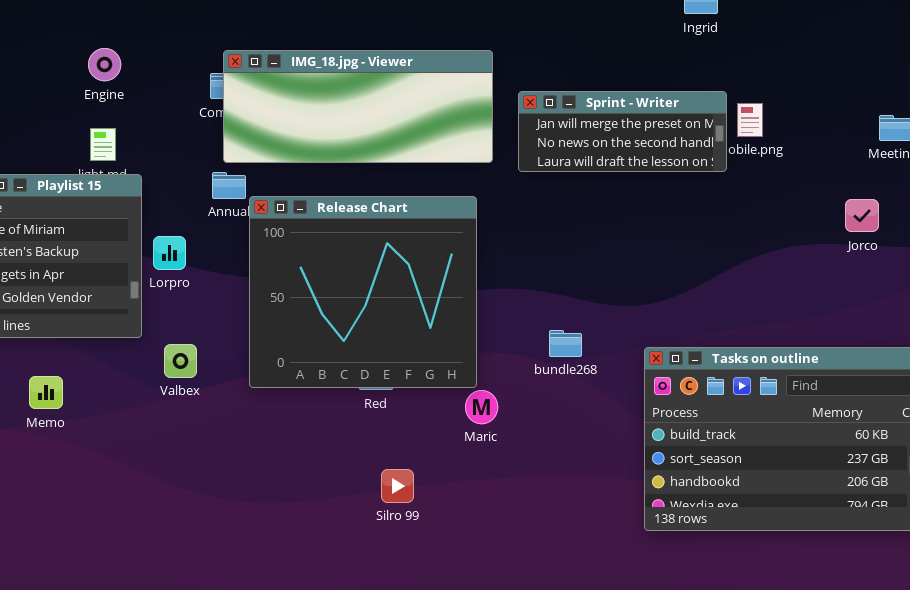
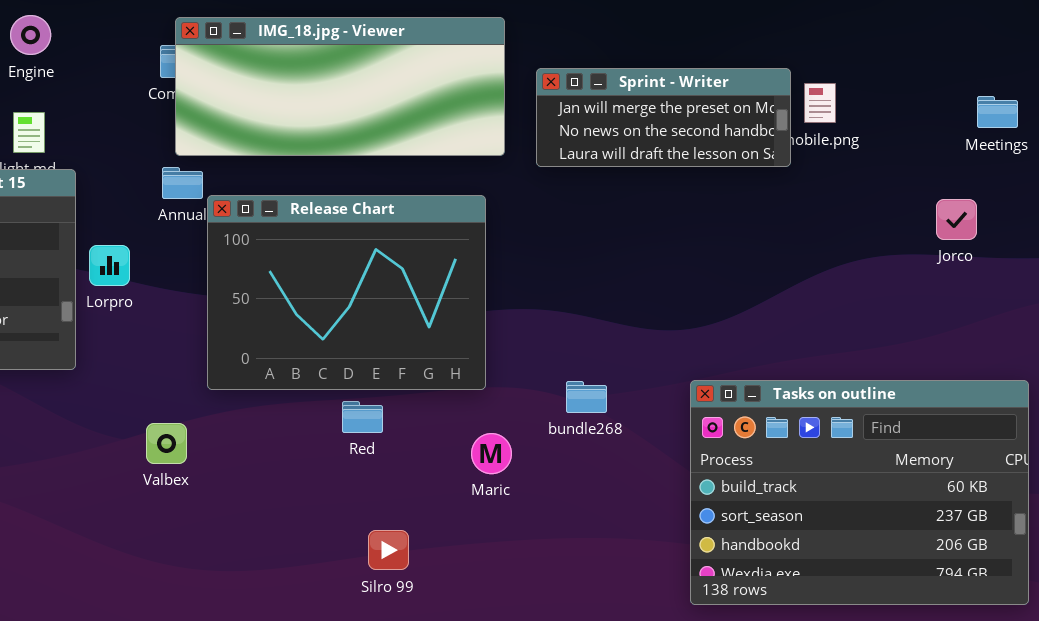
Release Chart: [249,196,477,388] -> [207,195,486,390], resized
bundle268: [549,330,582,357] -> [566,381,607,413], moved
Valbex: [164,344,197,378] -> [146,423,187,464], moved

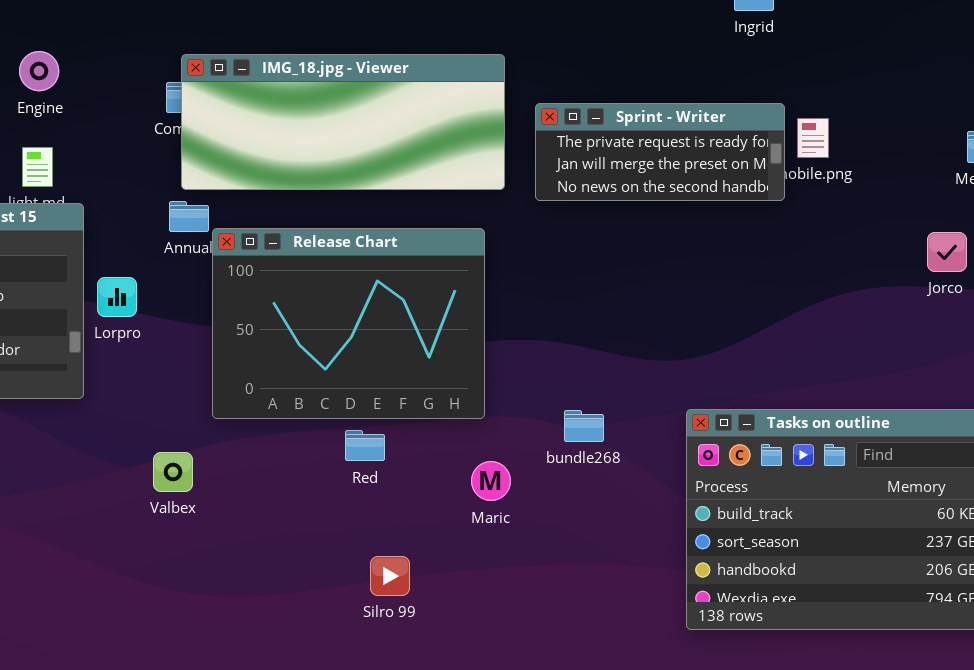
Sprint - Writer: [536,68,791,167] -> [535,103,785,201], scrolled up 1 row

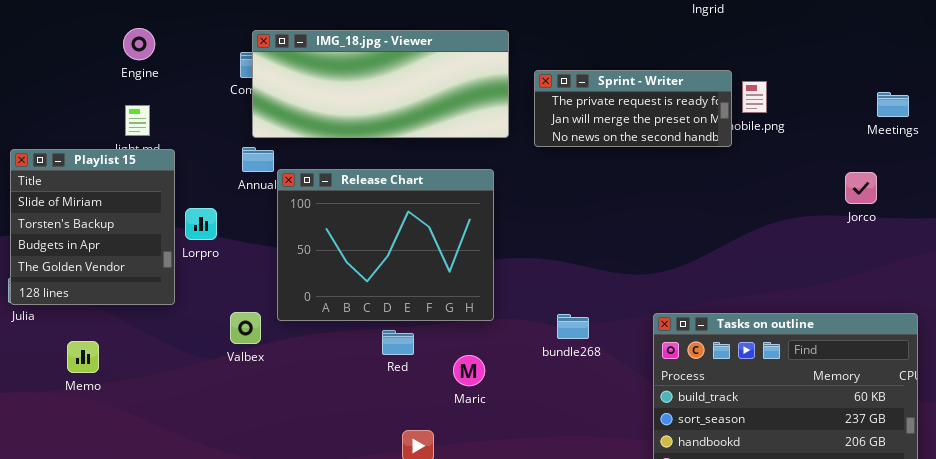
Valbex: [153,452,193,492] -> [230,312,261,344], moved
Maric: [471,461,511,501] -> [453,355,485,386], moved

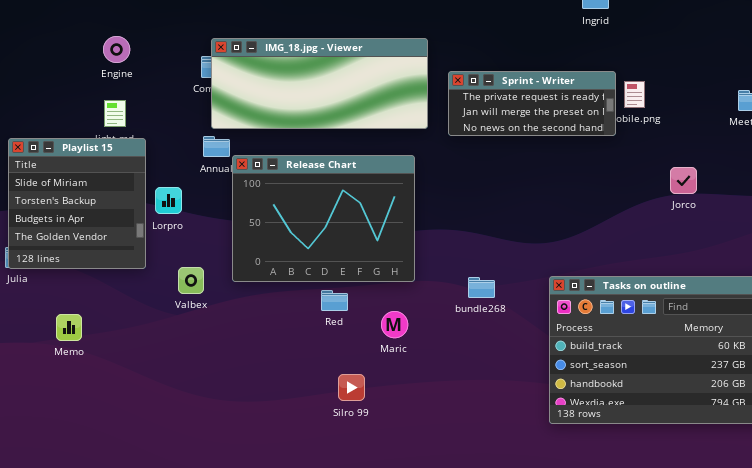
Jorco: [845,172,877,204] -> [670,167,697,194], moved
Valbex: [230,312,261,344] -> [178,267,204,294], moved
Memo: [67,341,99,373] -> [56,314,82,341], moved

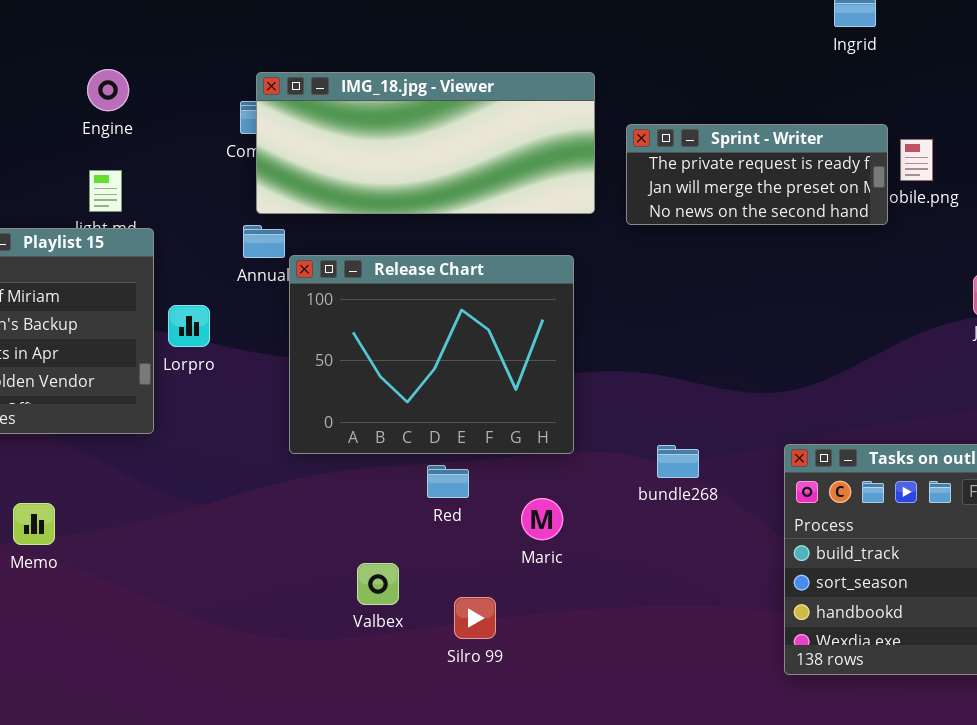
Valbex: [178,267,204,294] -> [357,563,399,605], moved

